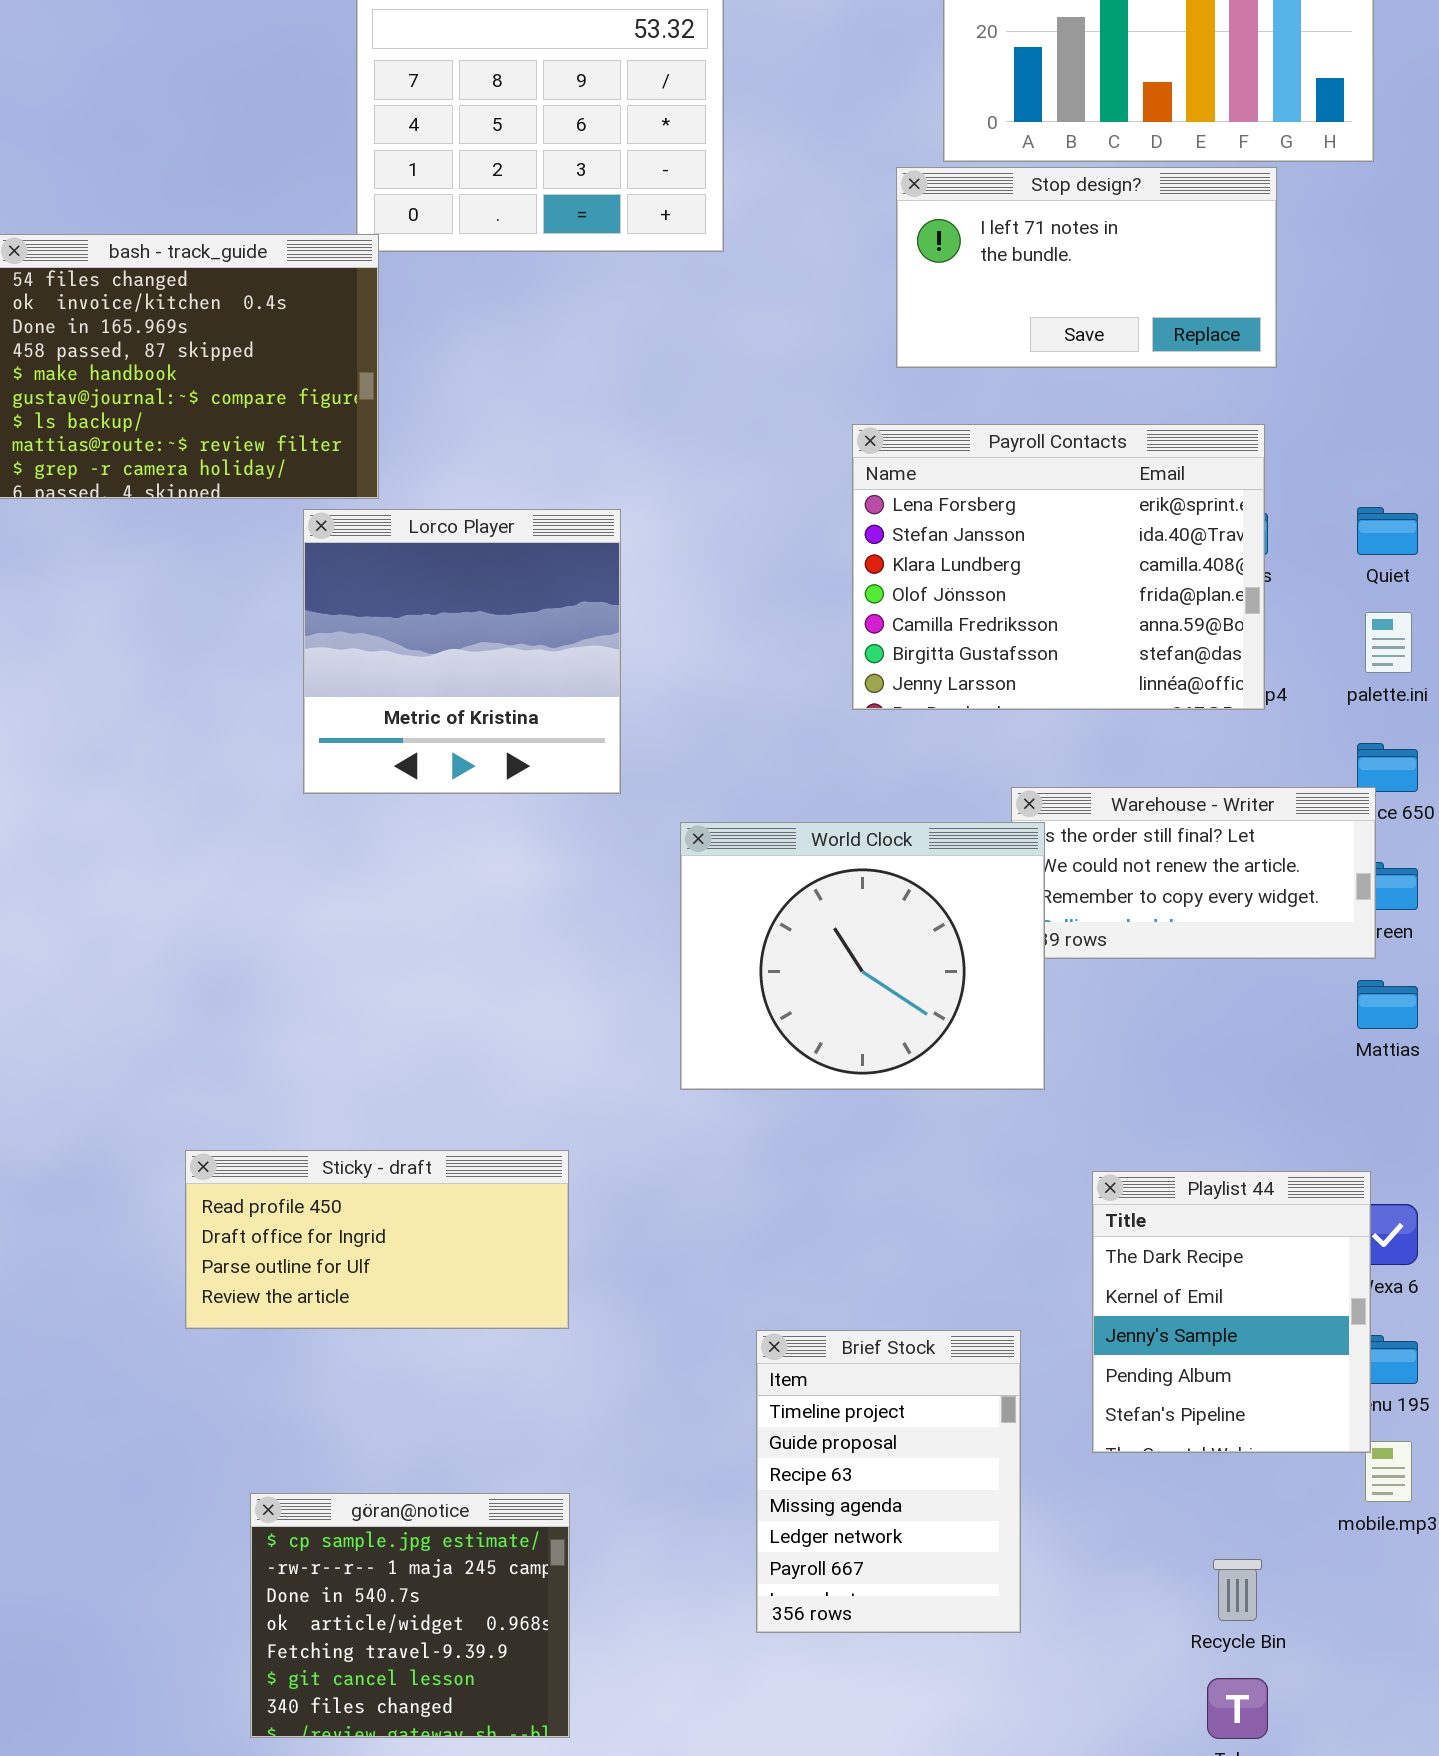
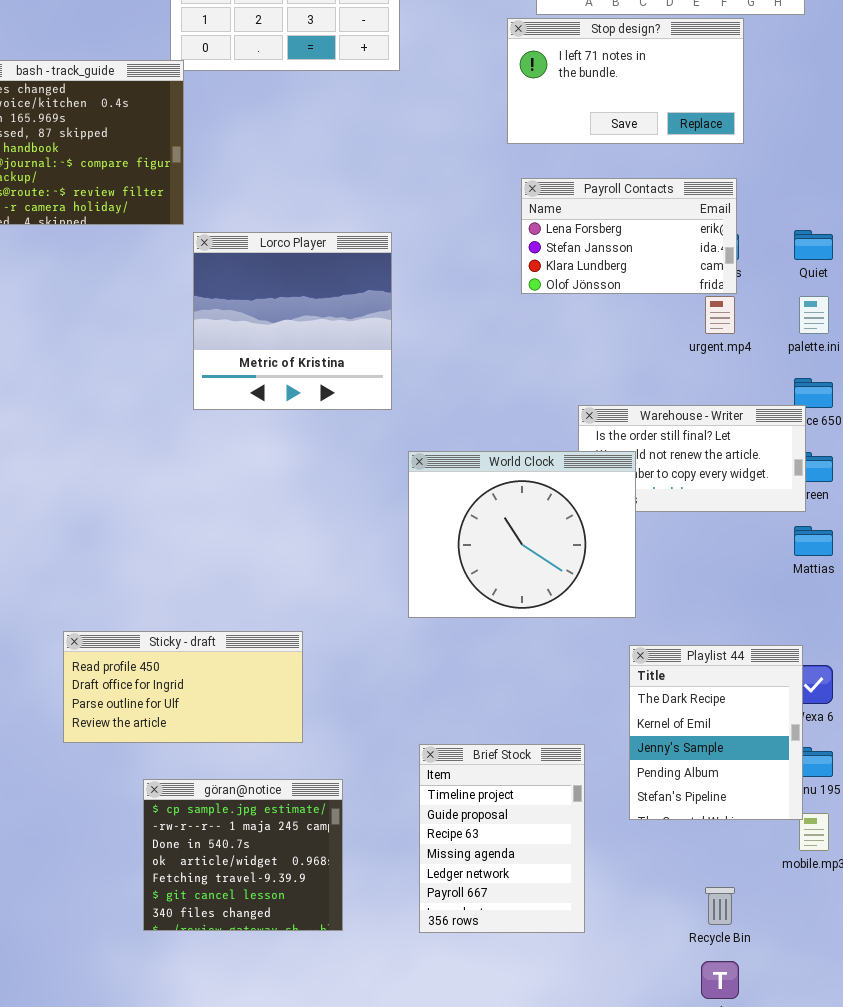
Payroll Contacts: [852,424,1265,710] -> [521,178,737,294], resized
Lorco Player: [303,509,621,794] -> [193,232,392,410], moved
World Clock: [680,822,1045,1090] -> [408,451,636,618], moved
göran@notice: [250,1493,570,1738] -> [143,779,343,931], moved

